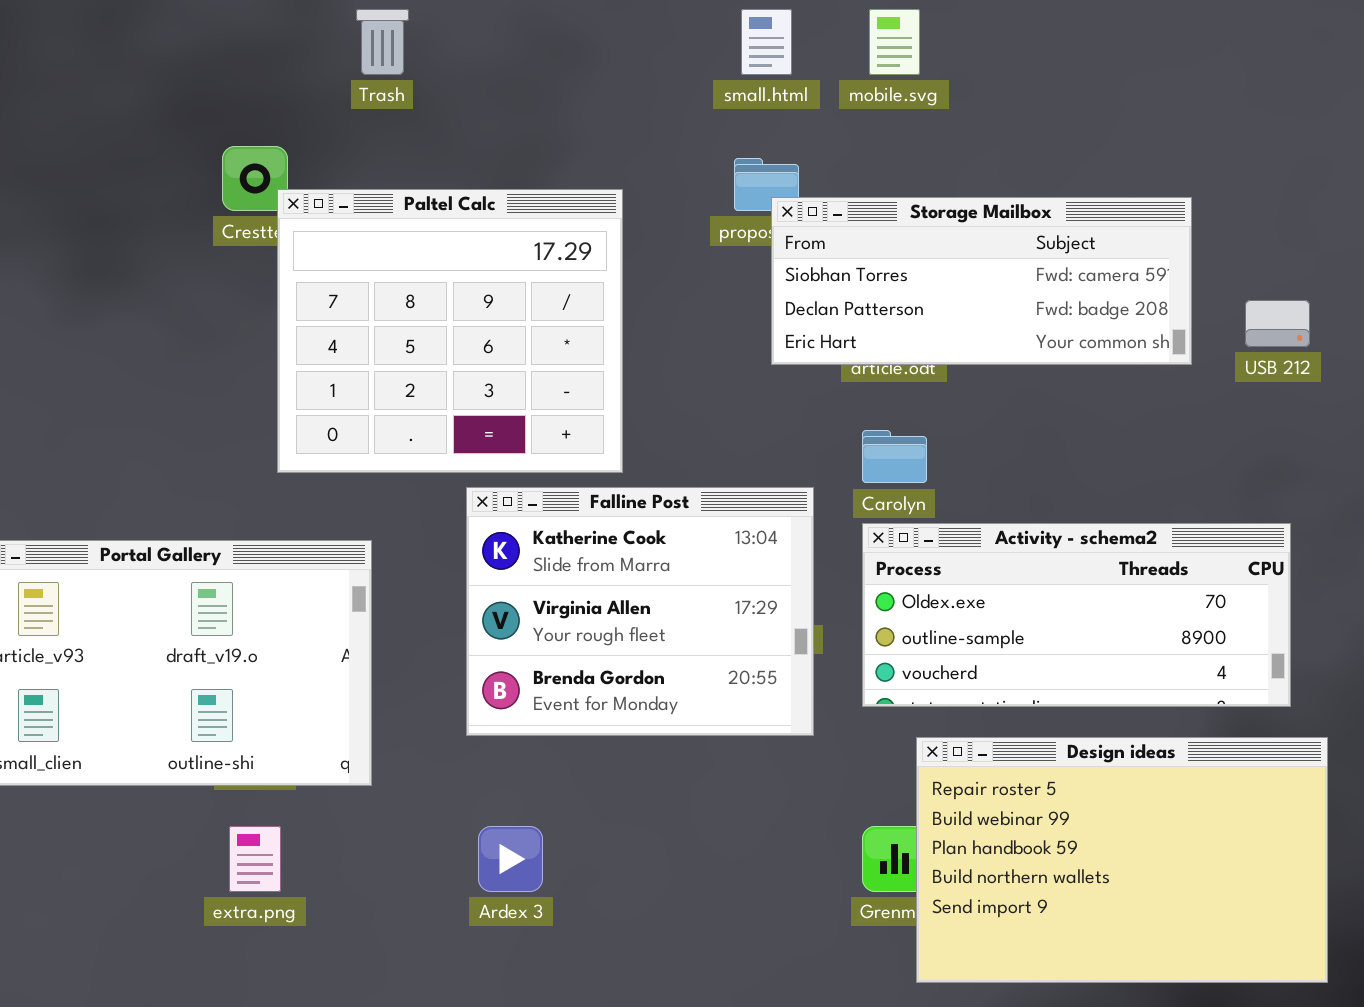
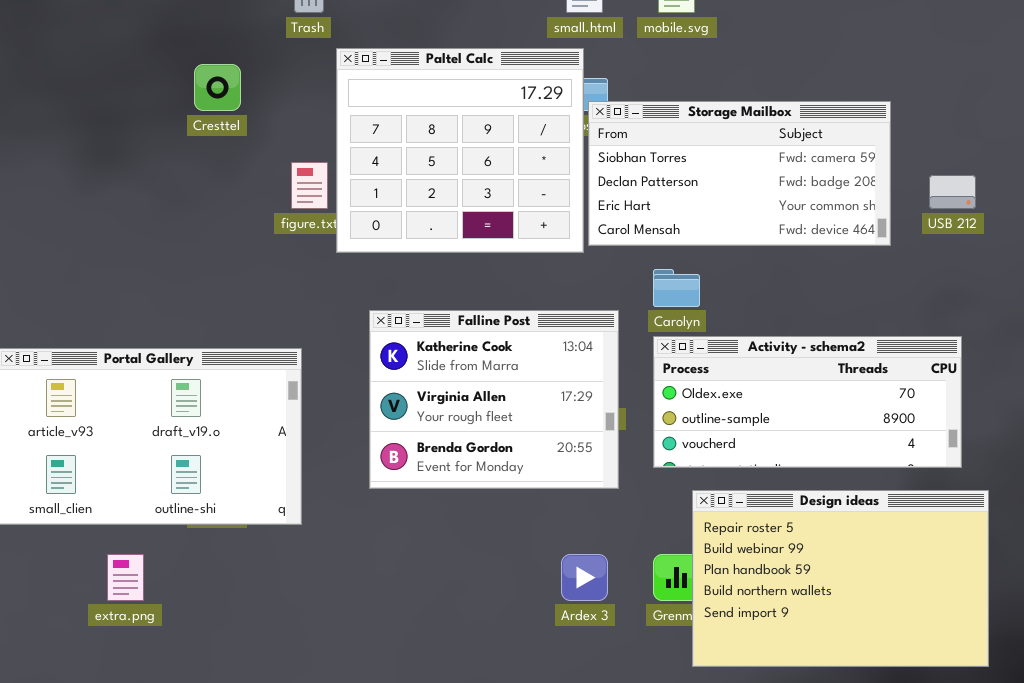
Paltel Calc: [277,189,623,473] -> [336,48,584,253], moved
Storage Mailbox: [771,197,1192,365] -> [588,101,891,246], resized
extra.png: [229,826,281,892] -> [107,554,144,601], moved
Ardex 3: [478,826,543,892] -> [561,554,608,601], moved

